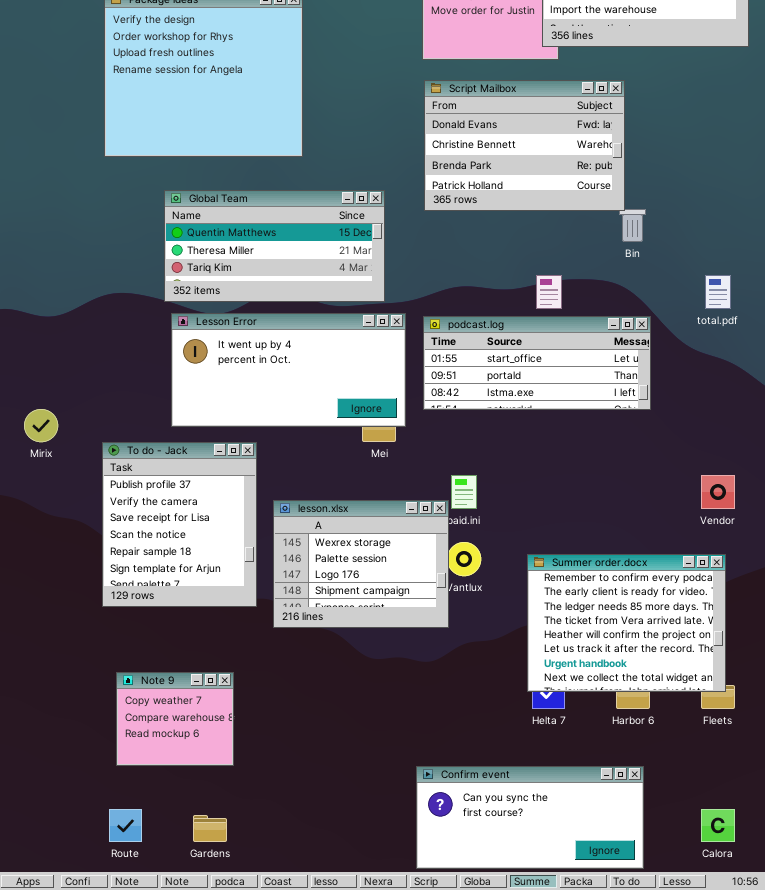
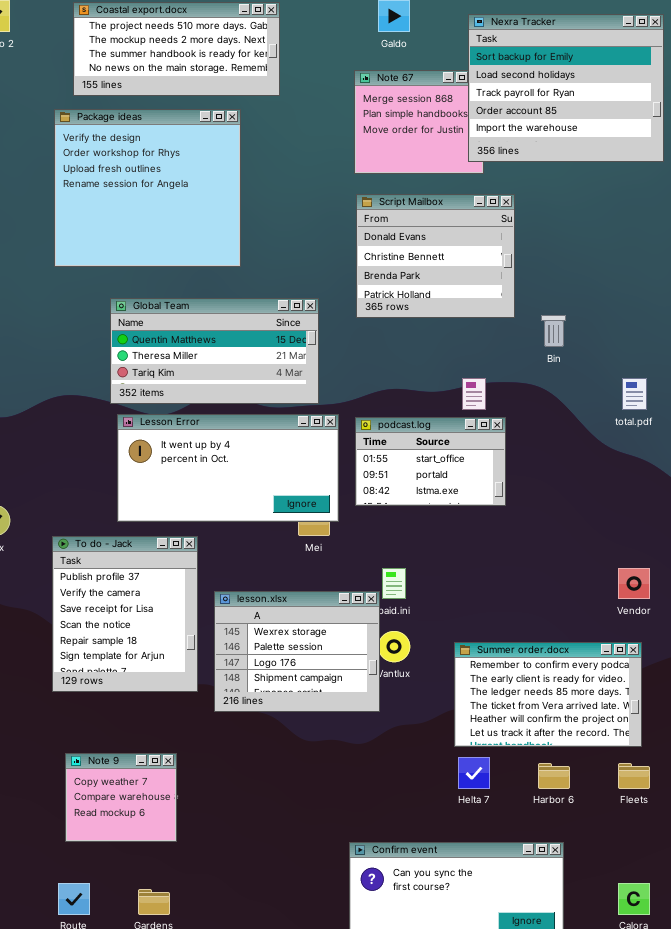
Script Mailbox: [424,80,625,211] -> [356,194,515,318], resized
podcast.log: [423,316,651,410] -> [355,417,506,506], resized
Summer order.docx: [527,554,726,692] -> [454,642,642,747], resized

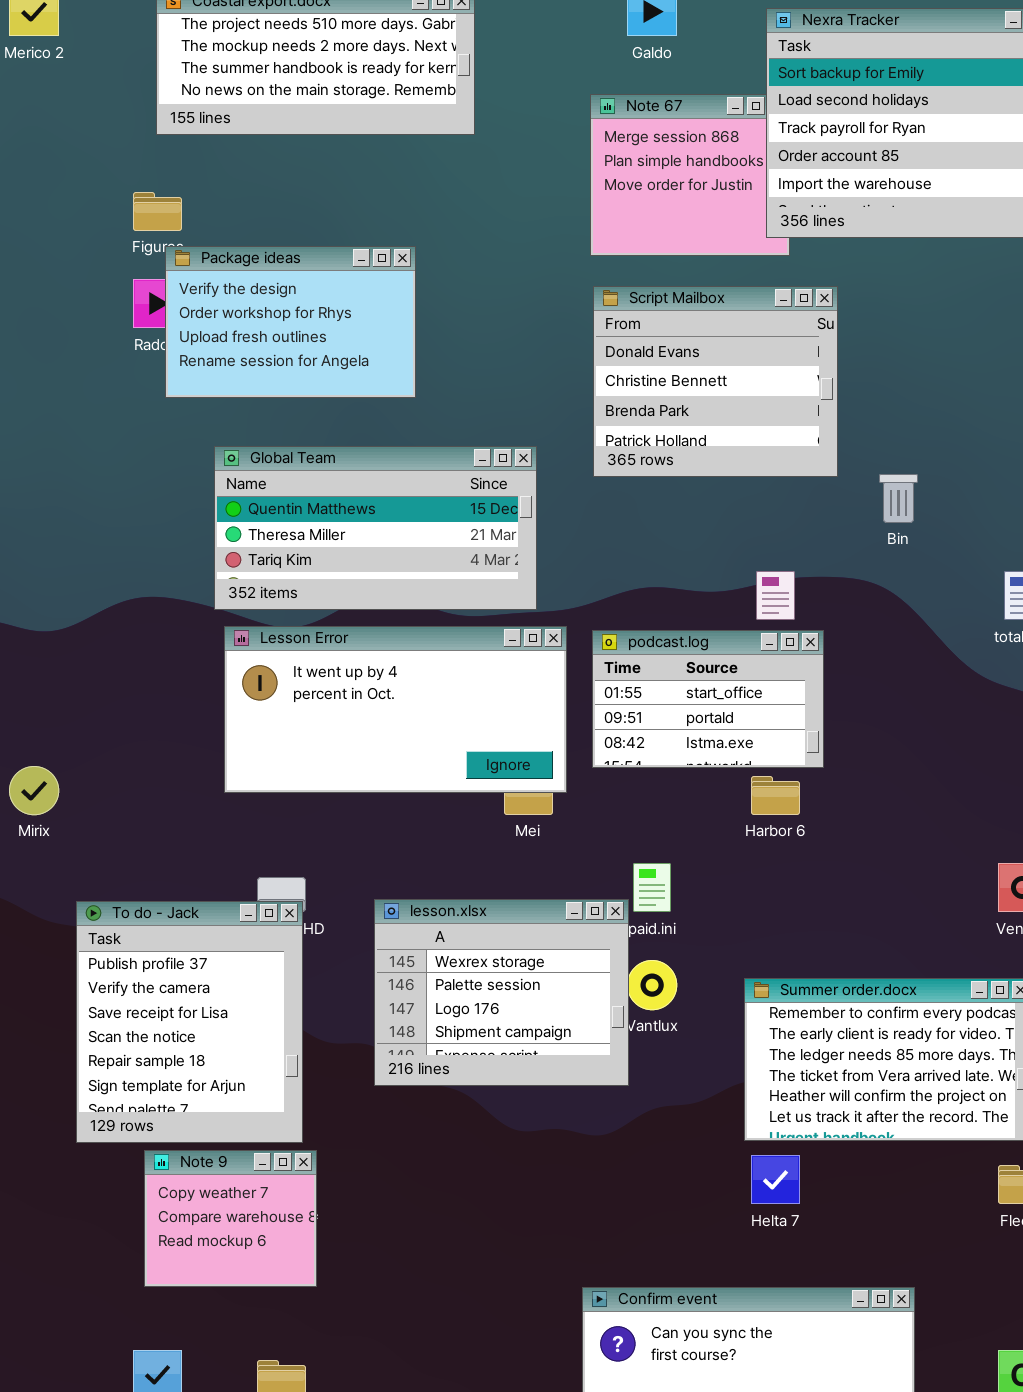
Package ideas: [54,109,241,267] -> [165,246,416,398], resized
To do - Jack: [52,536,198,692] -> [76,901,303,1143], moved
Harbor 6: [538,763,570,789] -> [751,776,800,815], moved

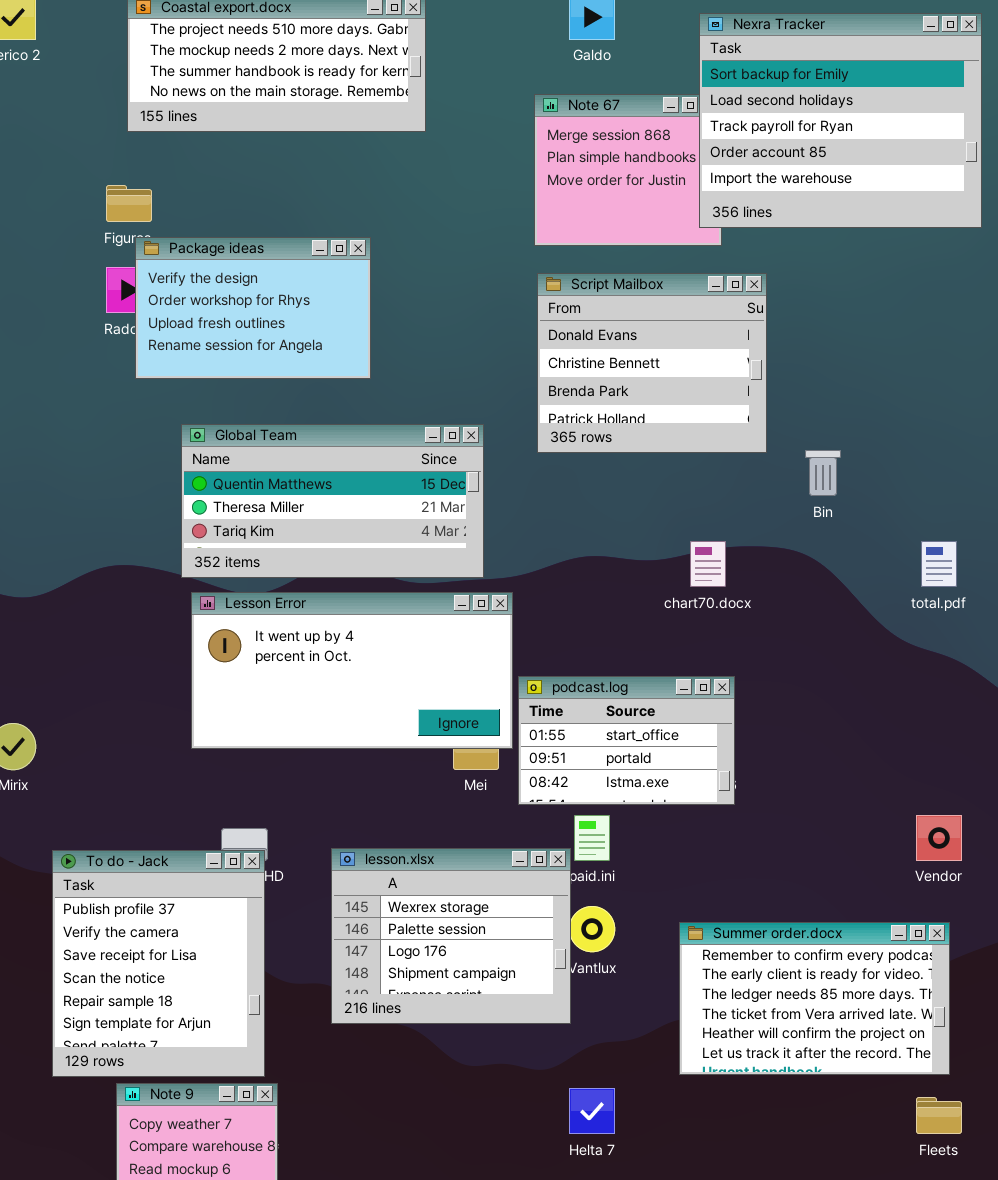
podcast.log: [592,630,824,768] -> [518,676,735,805], moved
Helta 7: [751,1155,800,1204] -> [569,1088,615,1134], moved

